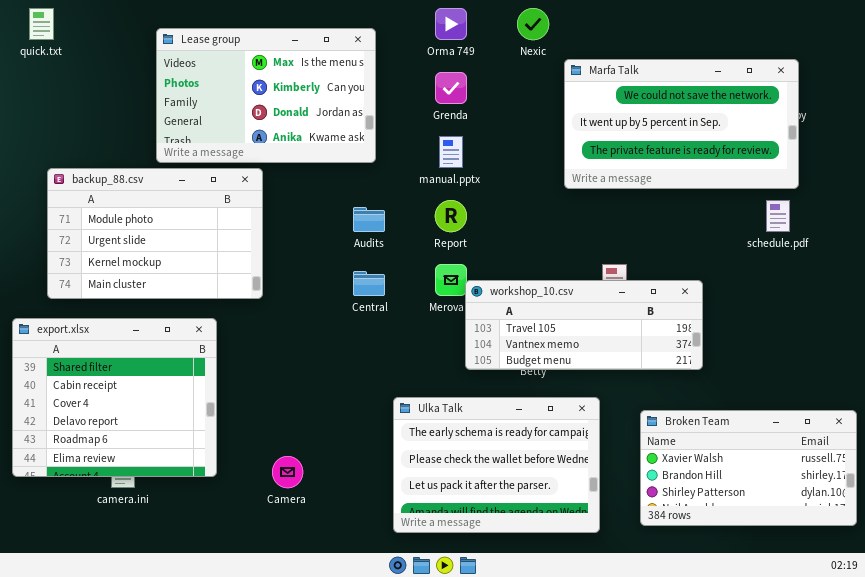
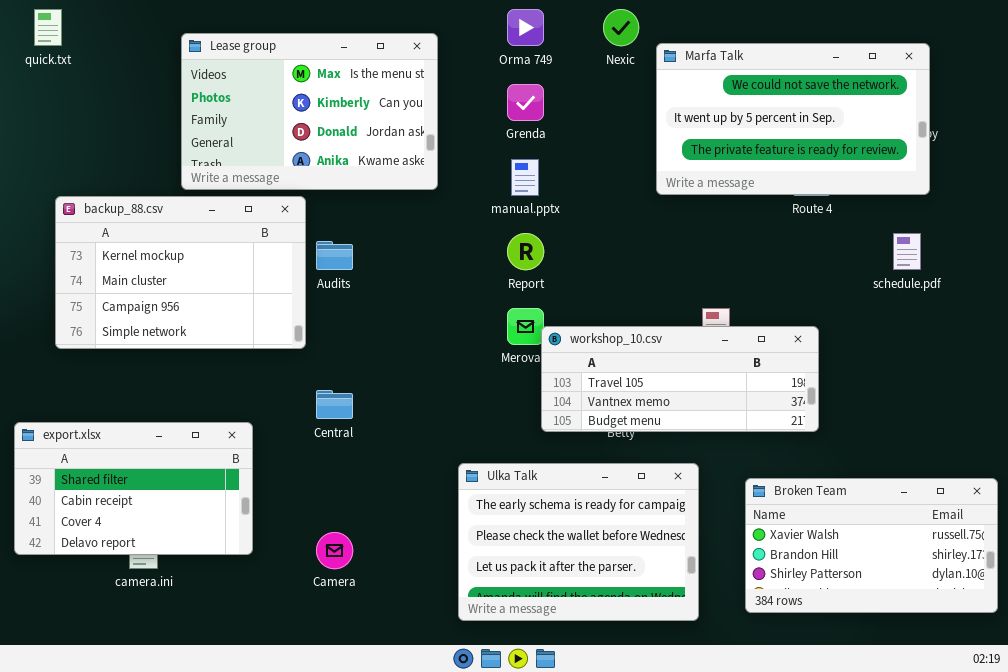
Marfa Talk: [564,59,799,189] -> [656,43,930,195], moved
backup_88.csv: [47,168,263,299] -> [55,196,306,349], scrolled down 2 rows
Audits: [353,207,385,232] -> [316,241,353,270], moved
Central: [353,271,385,296] -> [316,390,353,419], moved
export.xlsx: [12,318,217,477] -> [14,422,253,555], resized

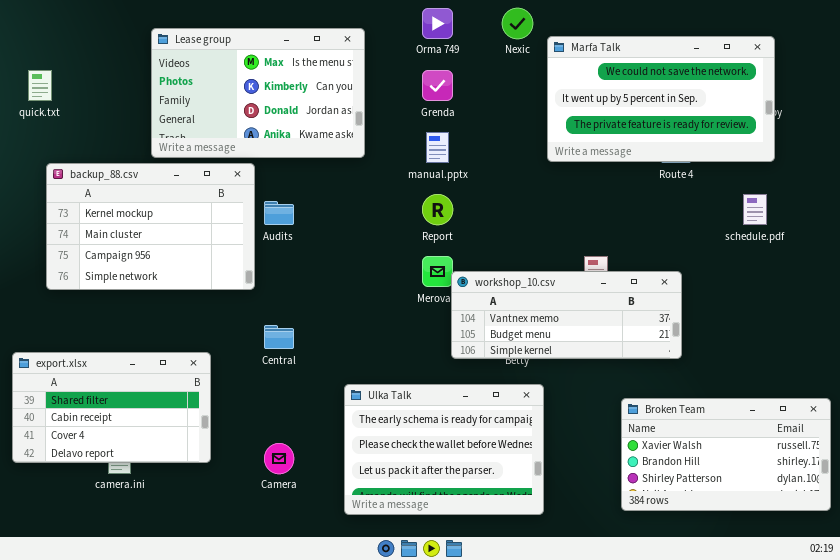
quick.txt: [34,9,62,46] -> [28,70,52,101], moved
workshop_10.csv: [541,326,819,432] -> [451,271,682,359], scrolled down 1 row
Ulka Talk: [458,463,699,621] -> [344,384,544,515], moved

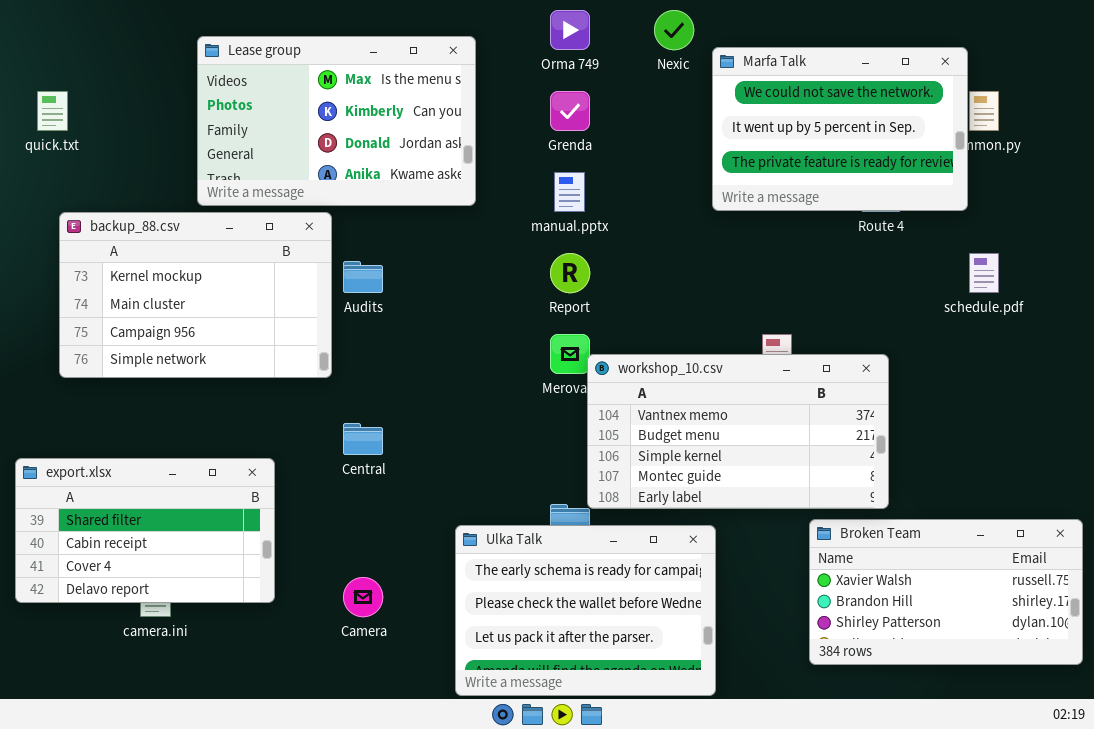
Marfa Talk: [547,36,775,162] -> [712,47,968,211], resized
workshop_10.csv: [451,271,682,359] -> [587,354,889,509], resized
Ulka Talk: [344,384,544,515] -> [455,525,716,696], moved

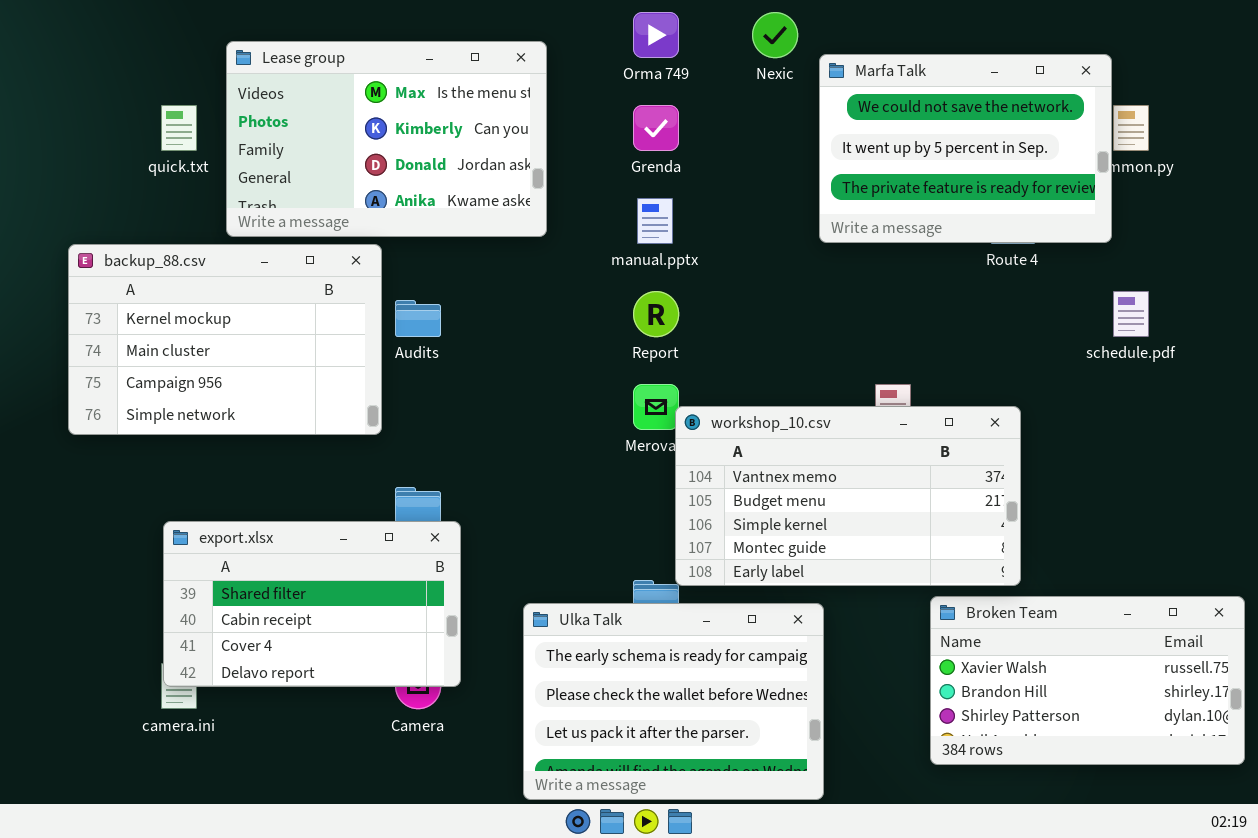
quick.txt: [37,91,68,131] -> [161,105,197,151], moved
export.xlsx: [15,458,275,603] -> [163,521,461,687], moved

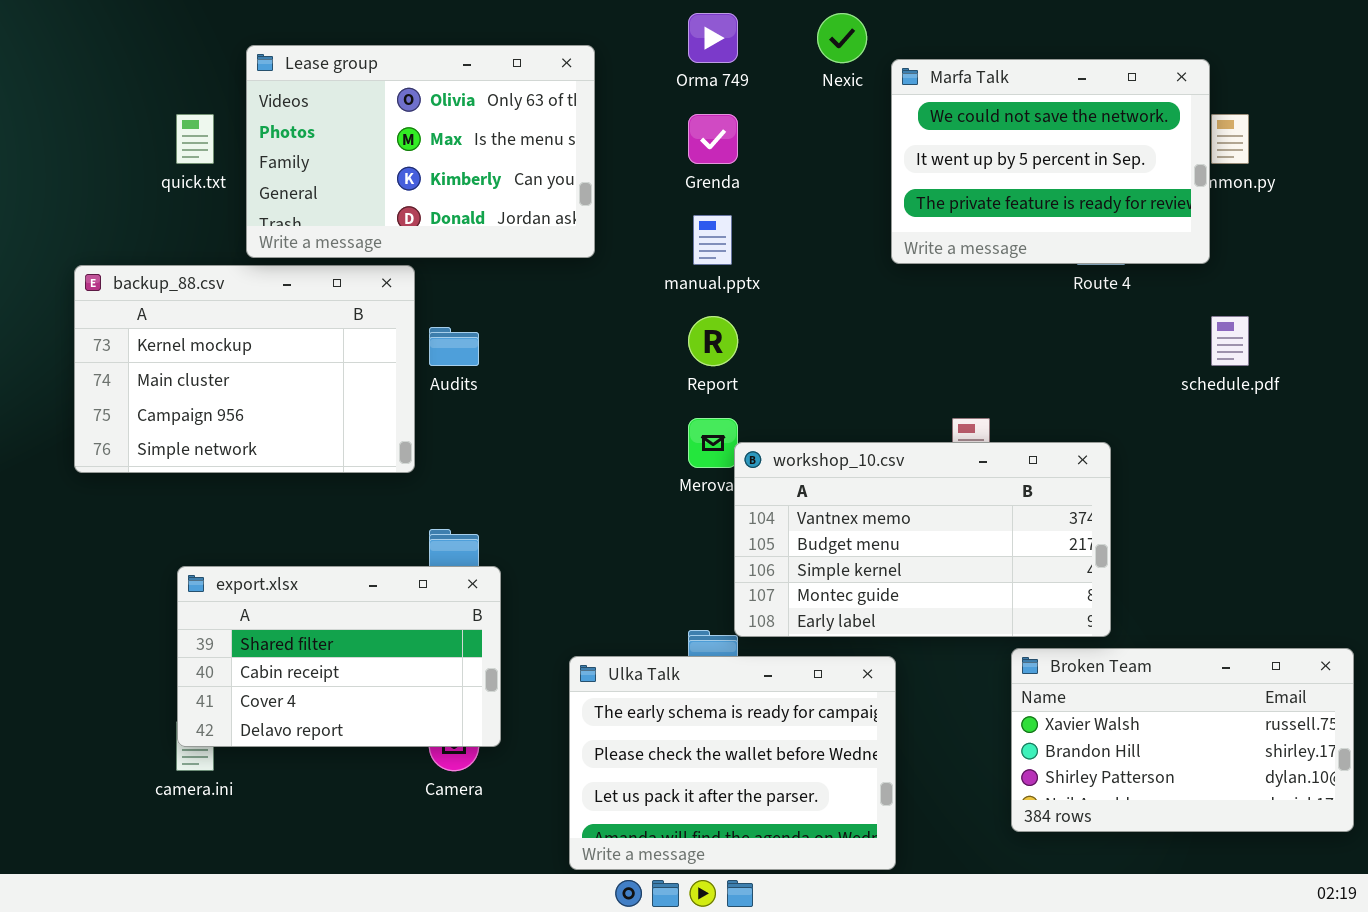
Lease group: [226,41,547,237] -> [246,45,595,258], scrolled up 1 row

